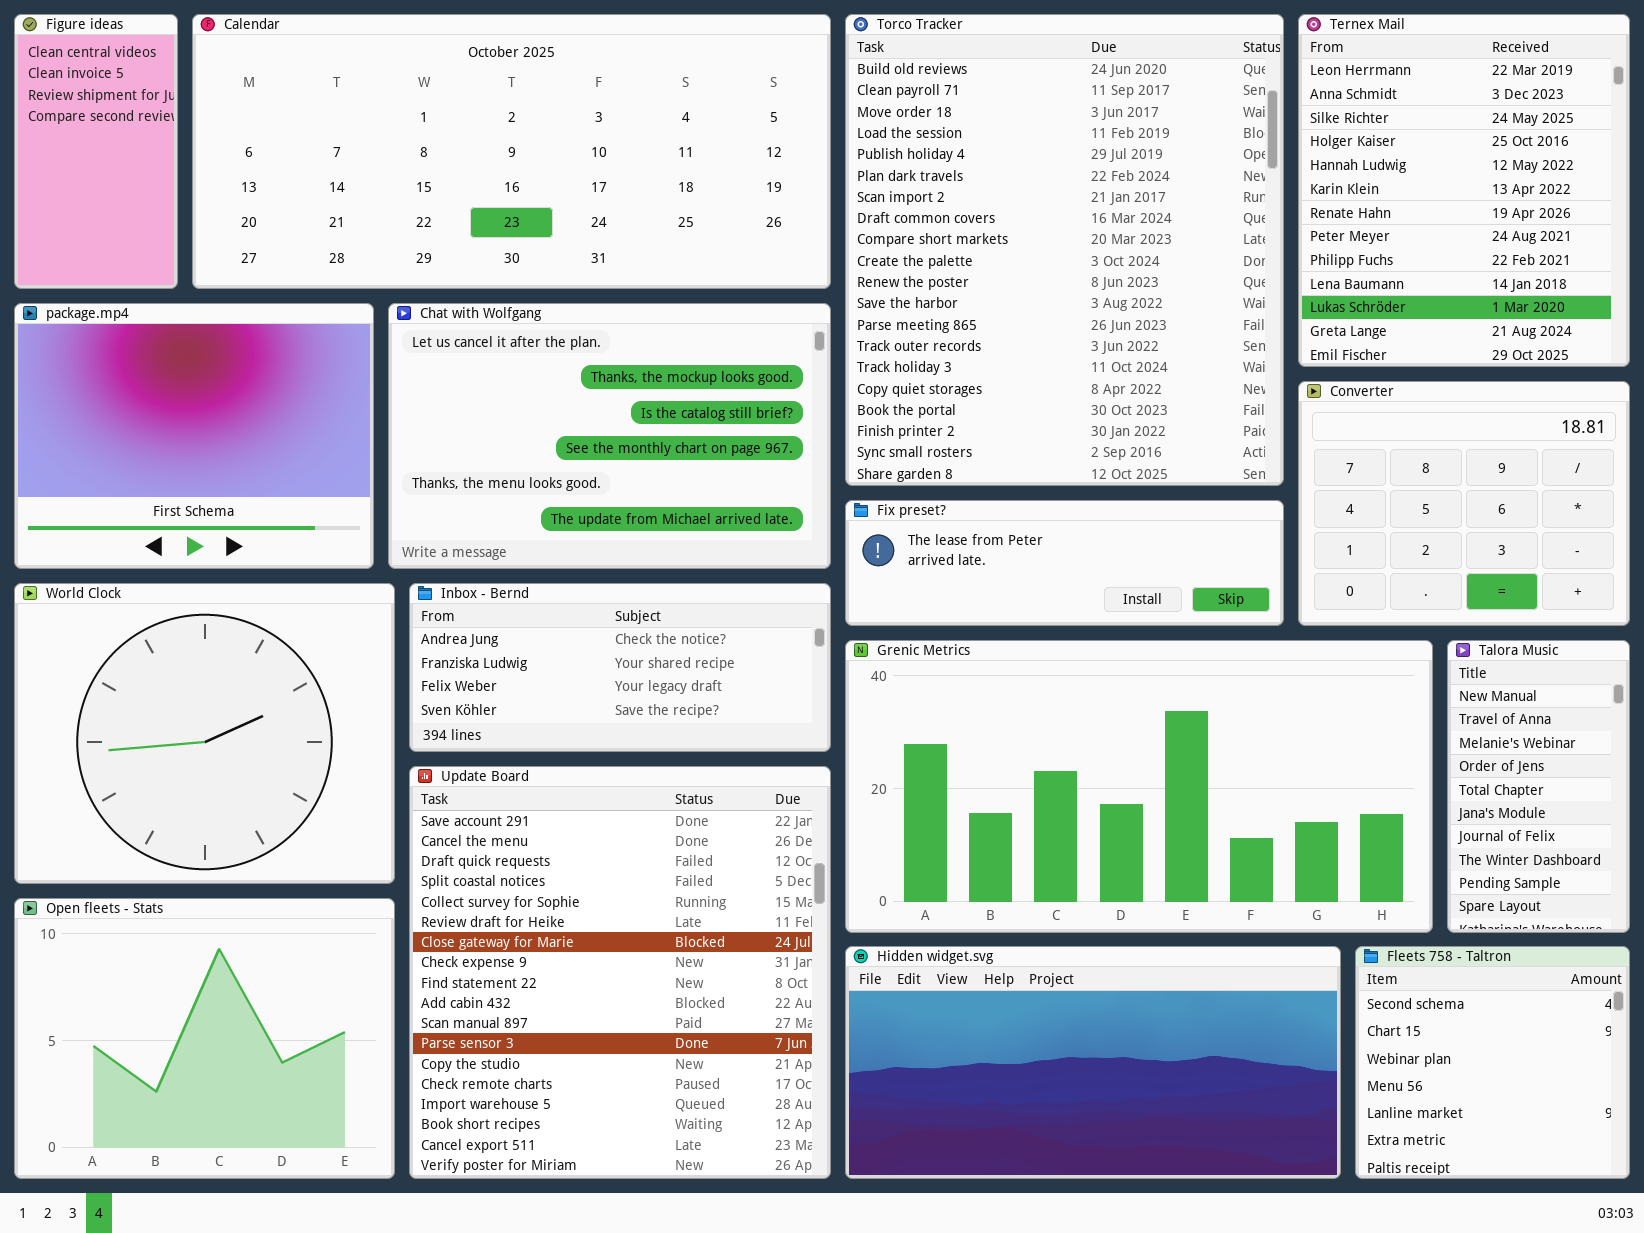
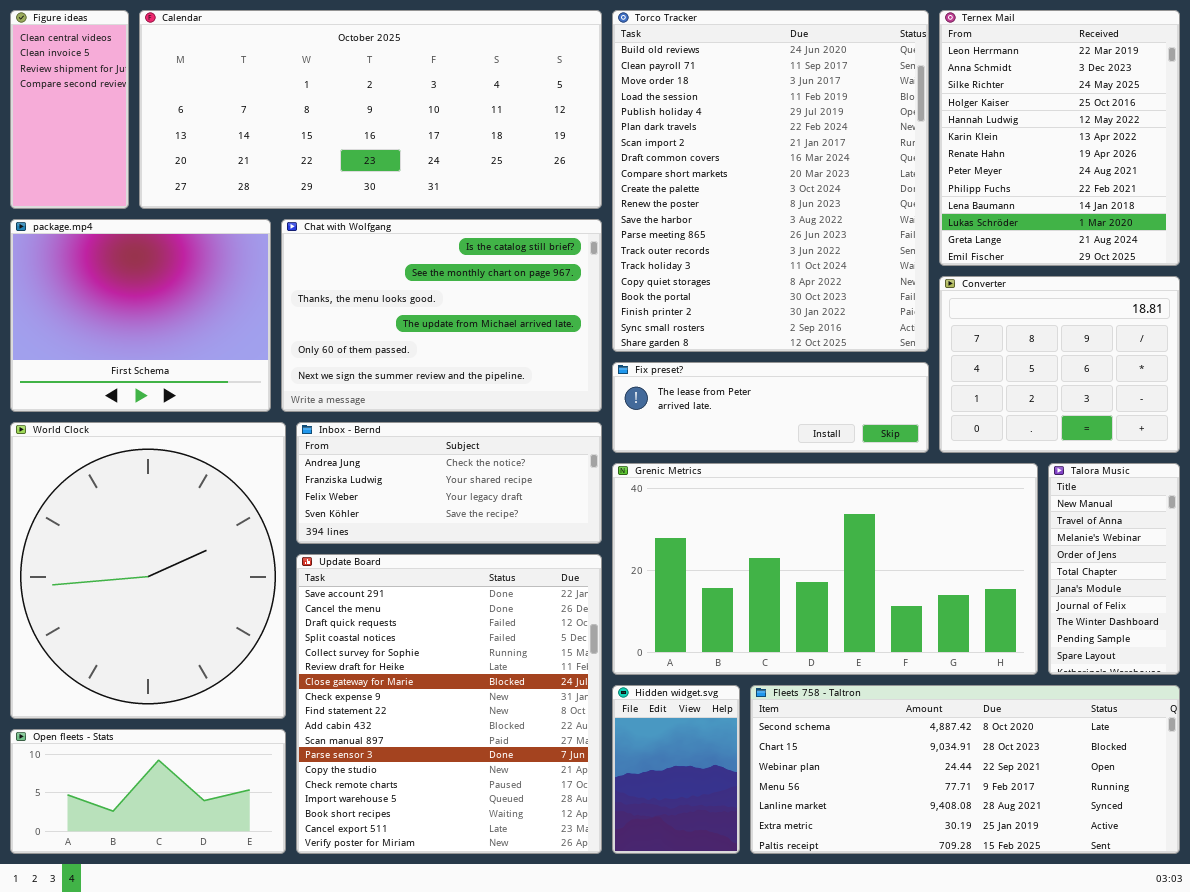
Chat with Wolfgang: [388,303,831,569] -> [281,219,602,412], scrolled down 2 rows
World Clock: [14,583,395,884] -> [10,422,286,719], resized
Open fleets - Stats: [14,898,395,1179] -> [10,729,286,854], resized
Hidden widget.svg: [845,946,1341,1179] -> [612,685,740,854], resized
Fleets 758 - Taltron: [1355,946,1630,1179] -> [750,685,1180,854], resized

